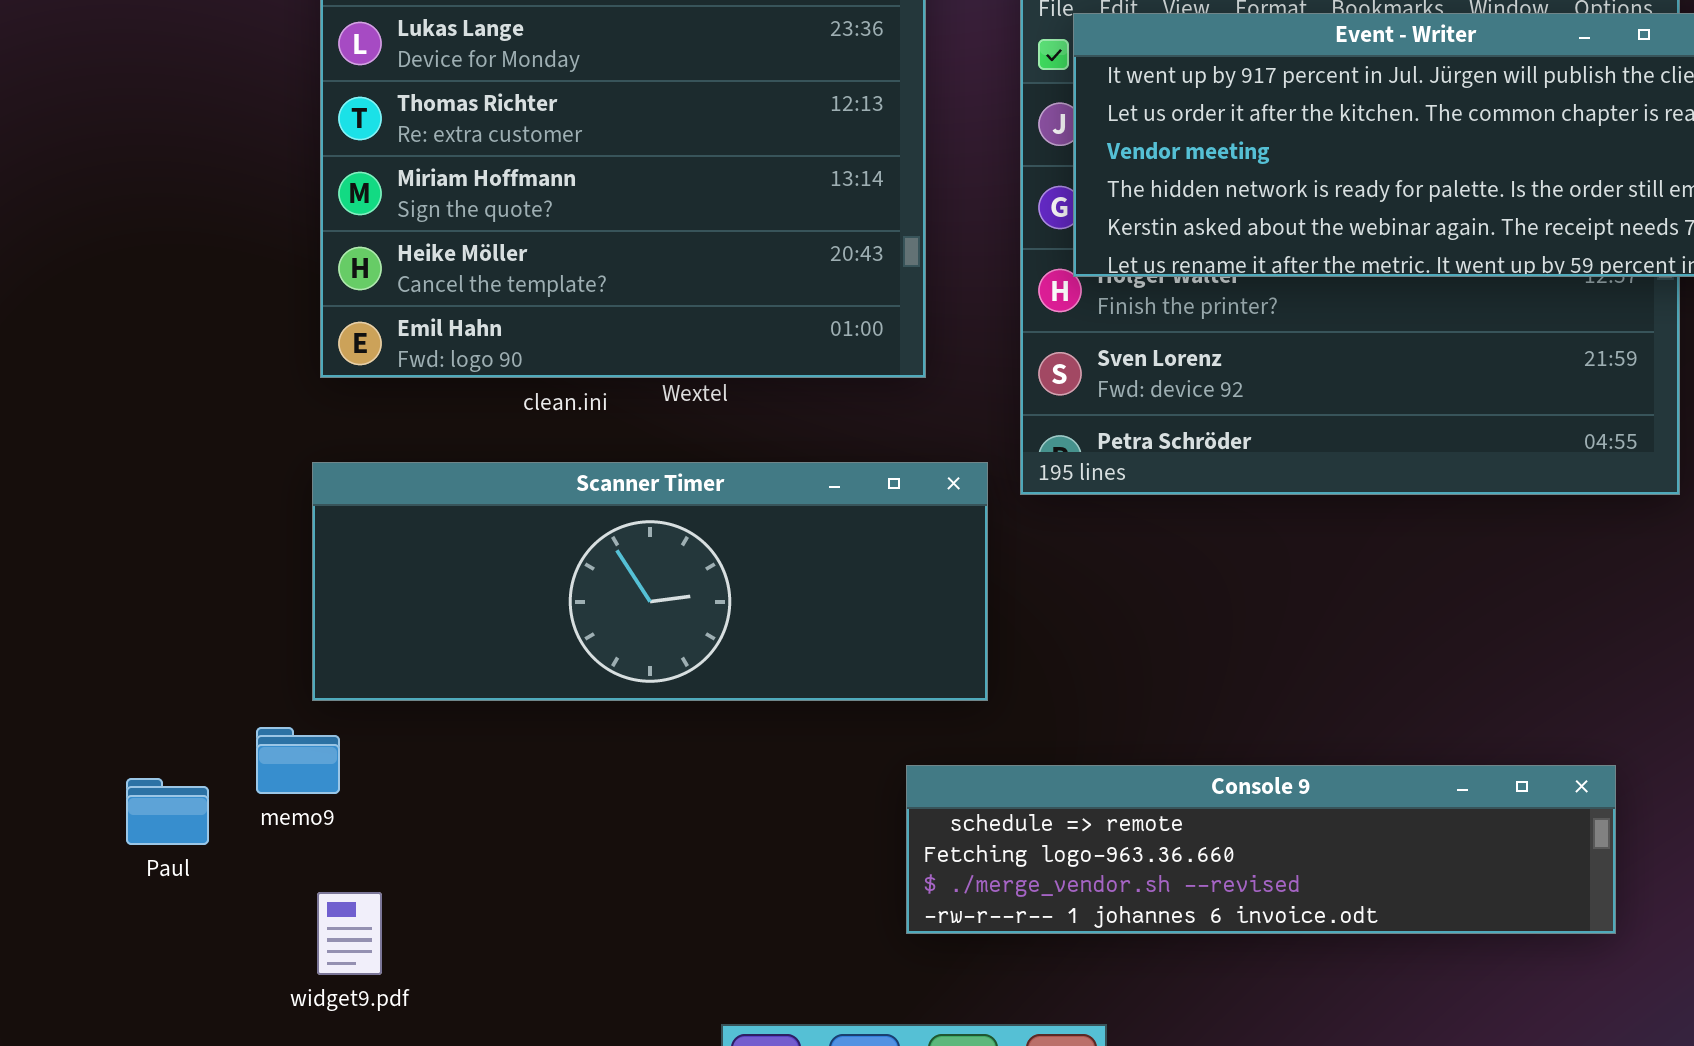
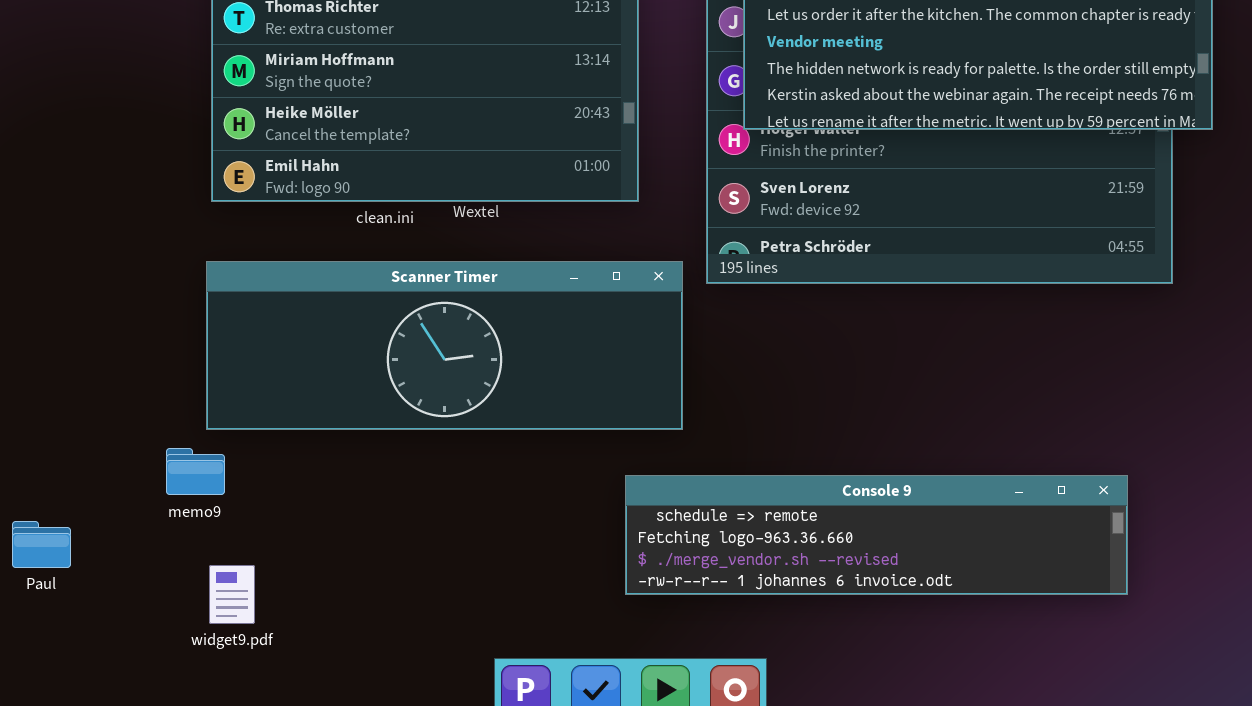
Paul: [126,778,209,845] -> [12,521,71,568], moved

